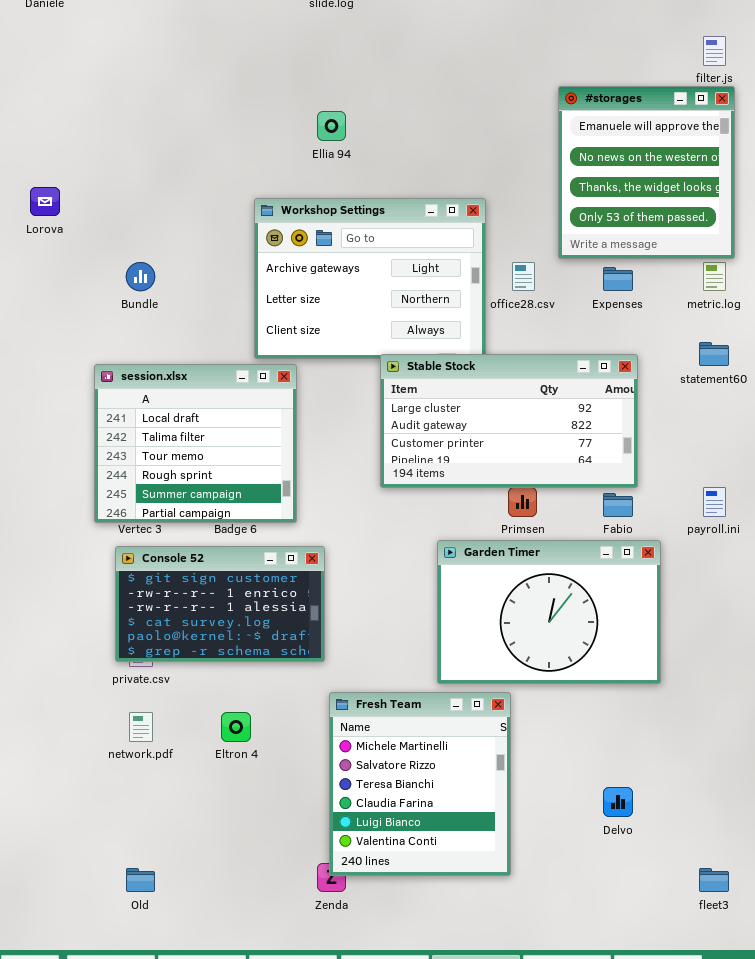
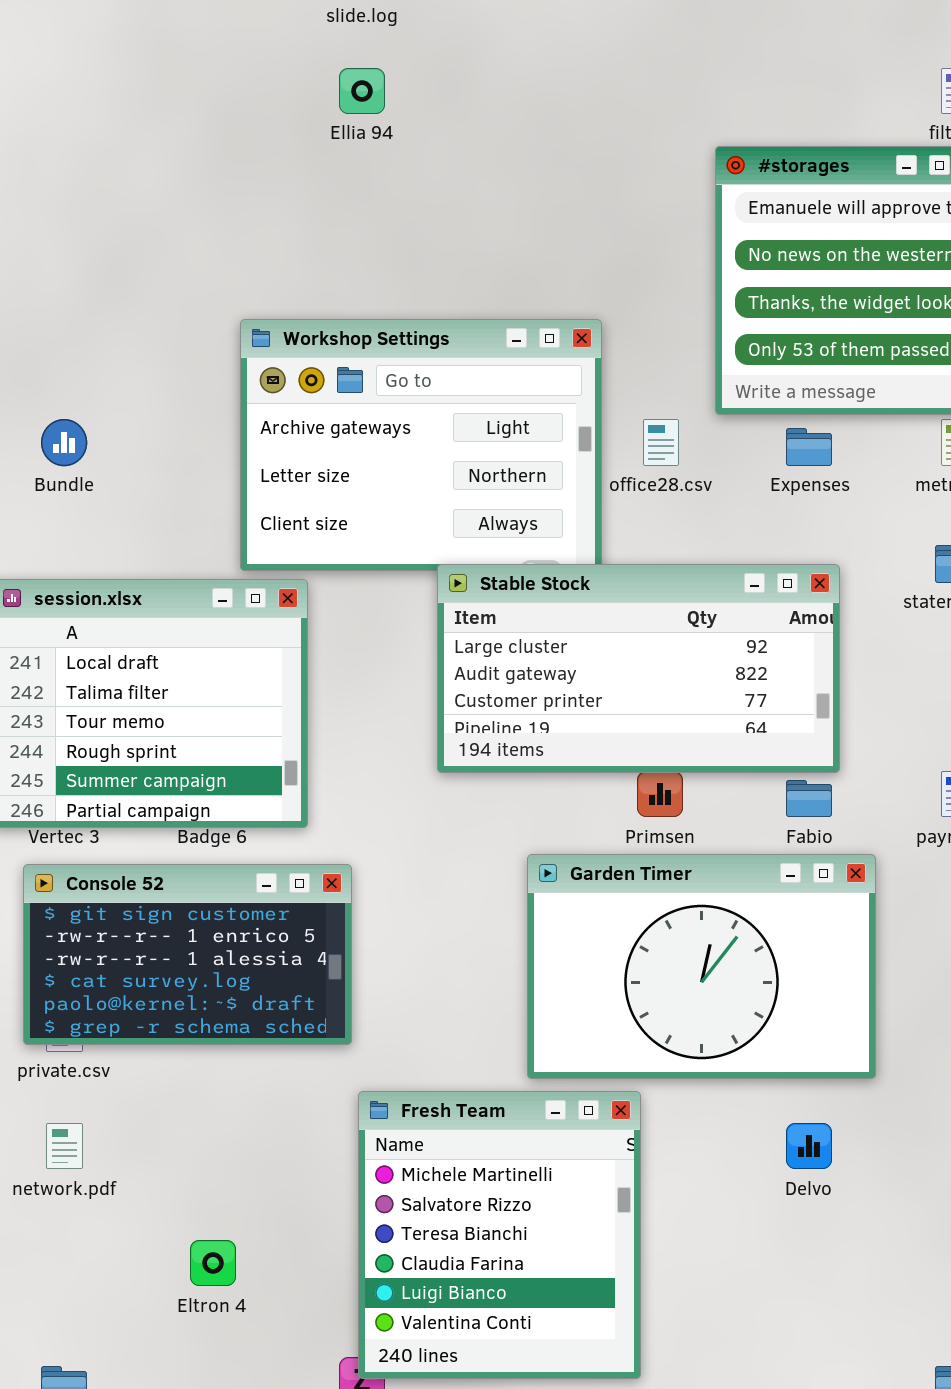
Ellia 94: [317,111,346,141] -> [339,68,385,114], moved
Eltron 4: [221,712,251,742] -> [190,1240,236,1286], moved
Delvo: [603,787,633,817] -> [786,1123,832,1169], moved

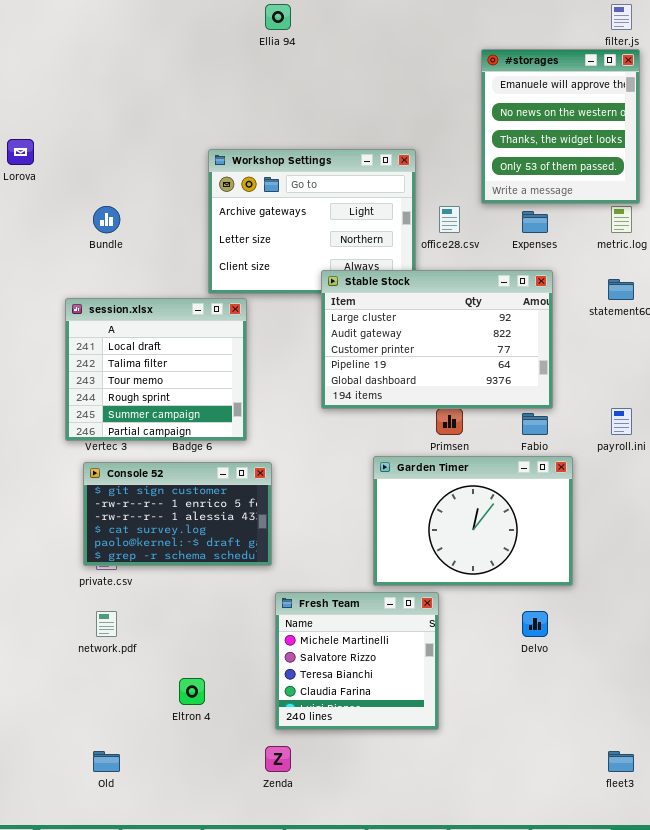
Stable Stock: [437,564,840,773] -> [321,270,553,409], resized
Fresh Team: [358,1091,641,1379] -> [275,592,439,730], resized

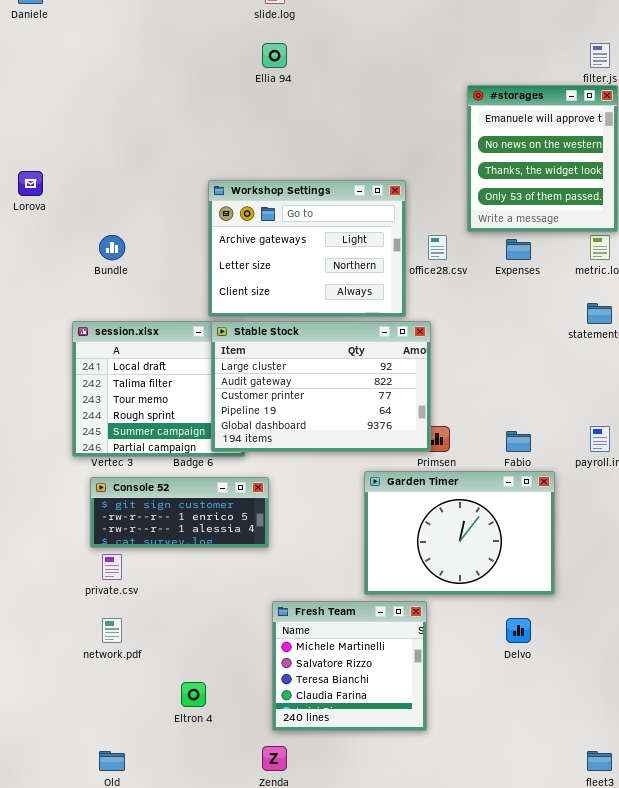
Stable Stock: [321,270,553,409] -> [211,321,431,452], moved
Console 52: [83,462,272,566] -> [90,477,269,548], resized

